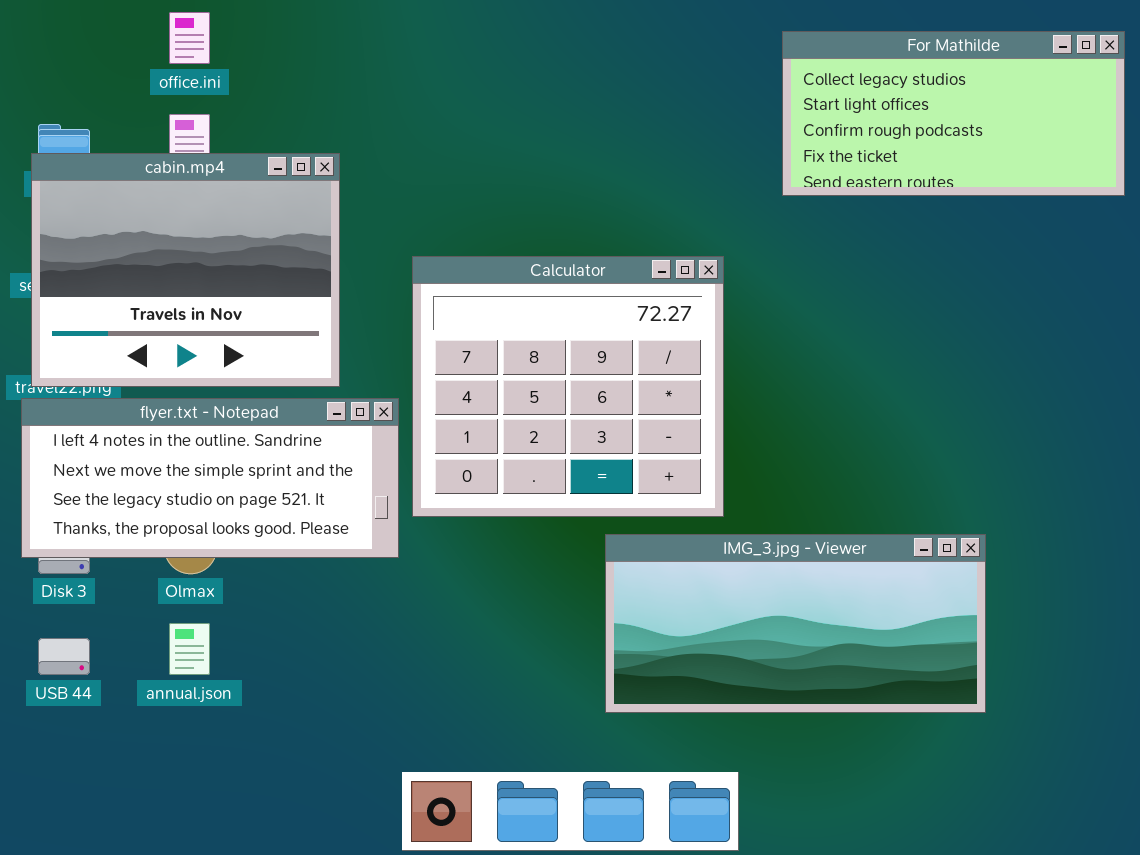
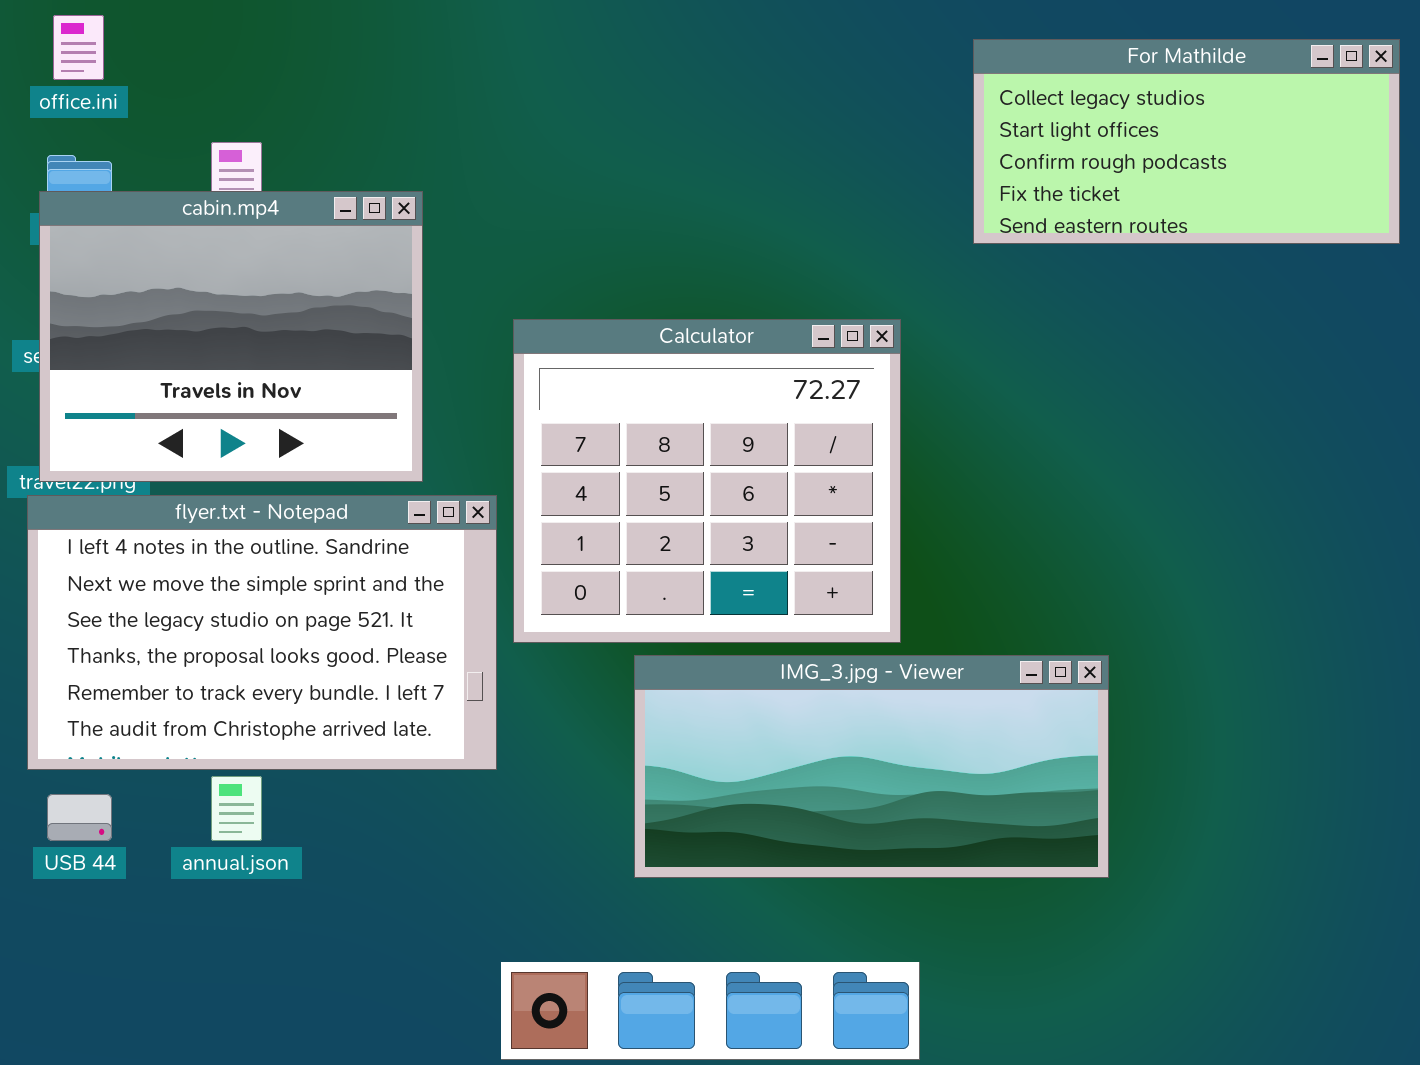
office.ini: [169,12,210,64] -> [53,15,104,80], moved
flyer.txt - Notepad: [21,398,399,558] -> [27,495,497,770], resized
IMG_3.jpg - Viewer: [605,534,986,713] -> [634,655,1109,878], moved

